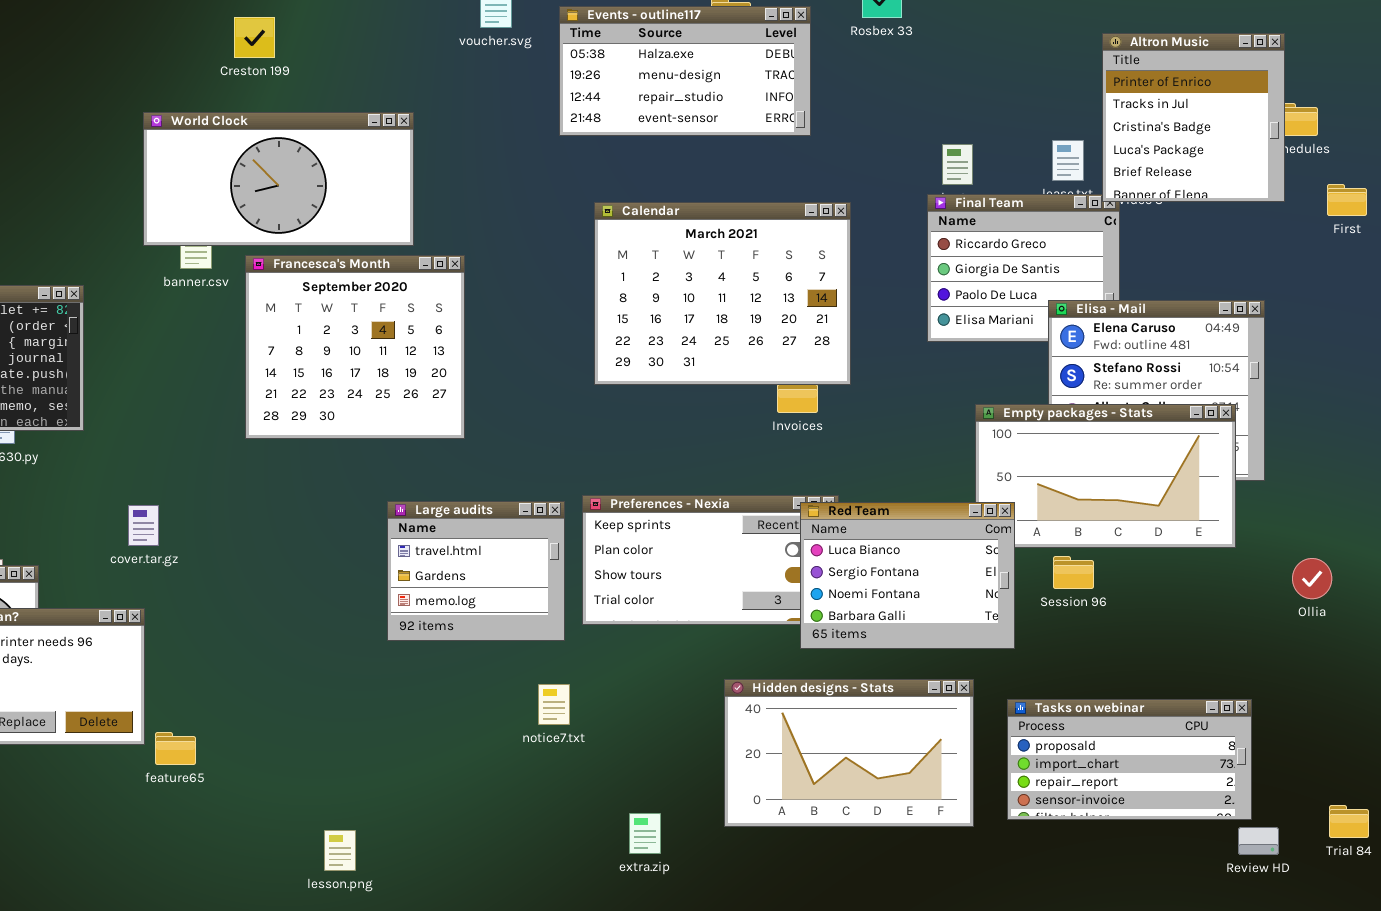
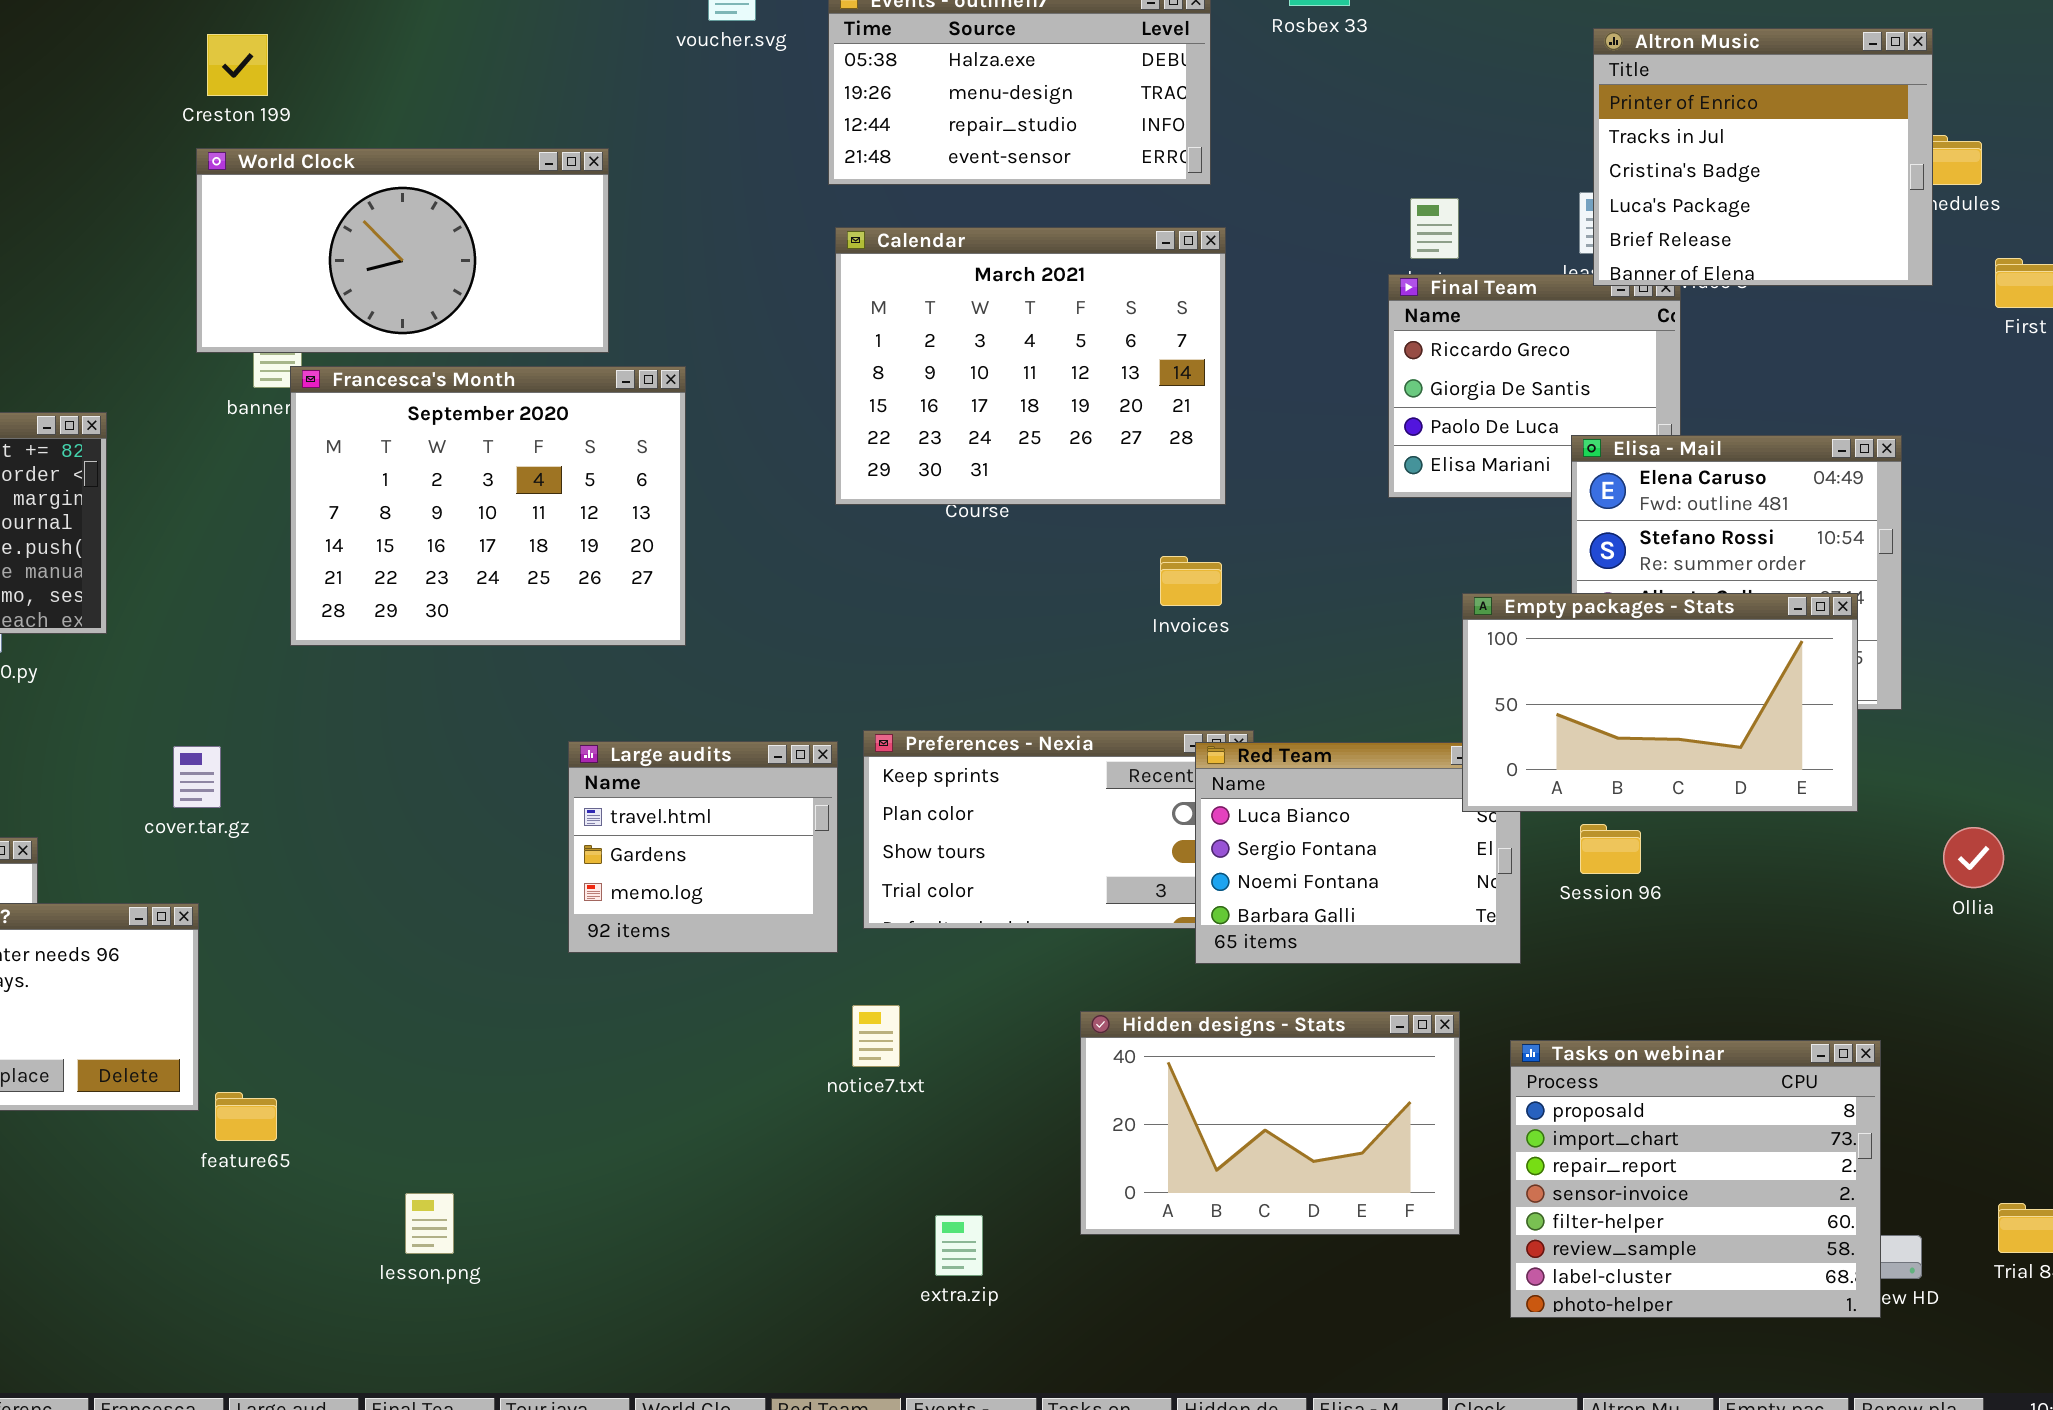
Creston 199: [234,17,275,58] -> [207,34,268,96], moved
Altron Music: [1102,33,1285,202] -> [1593,28,1933,286], resized
Calendar: [594,202,851,385] -> [835,227,1226,505], moved
Francesca's Month: [245,255,465,439] -> [290,366,686,646], resized
Empty packages - Stats: [975,404,1236,548] -> [1462,593,1858,812], raised
notice7.txt: [538,684,570,725] -> [852,1005,900,1067], moved
Tasks on webinar: [1007,699,1252,820] -> [1510,1040,1881,1318], resized
lesson.png: [324,830,356,871] -> [405,1193,454,1254], moved

